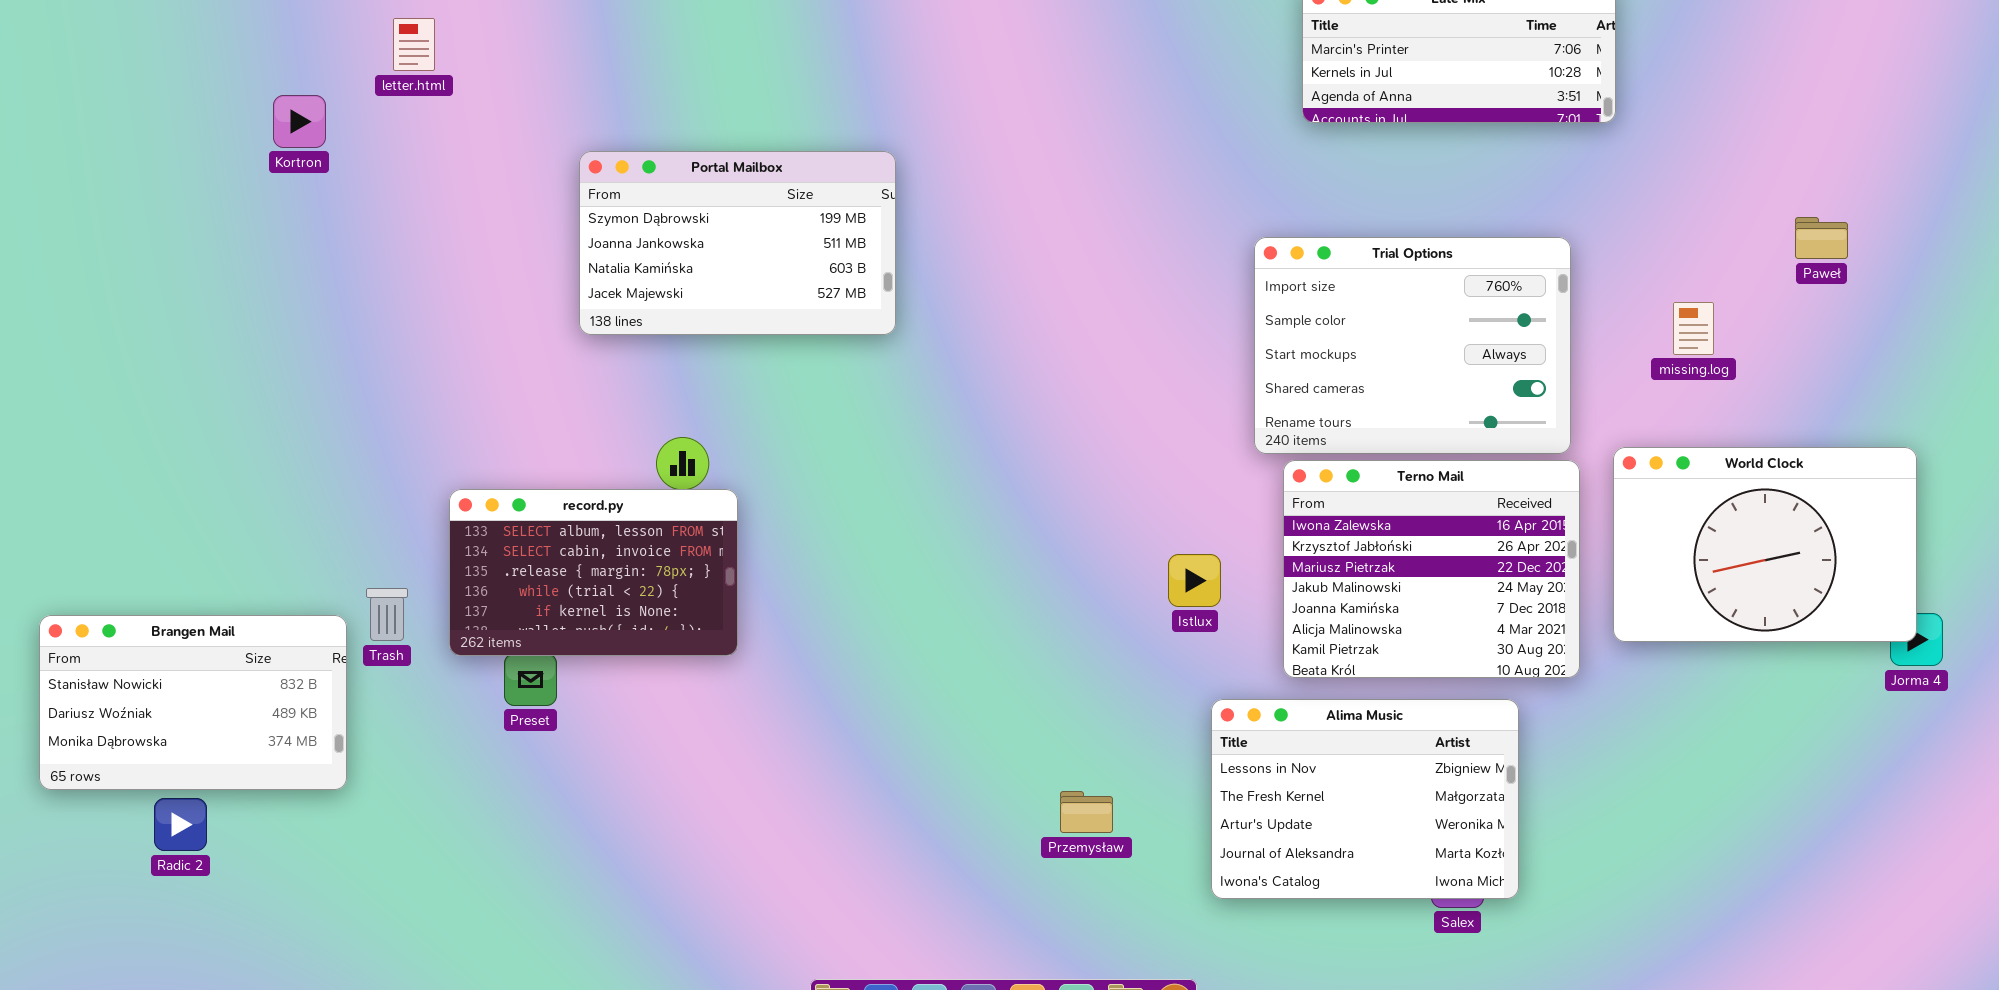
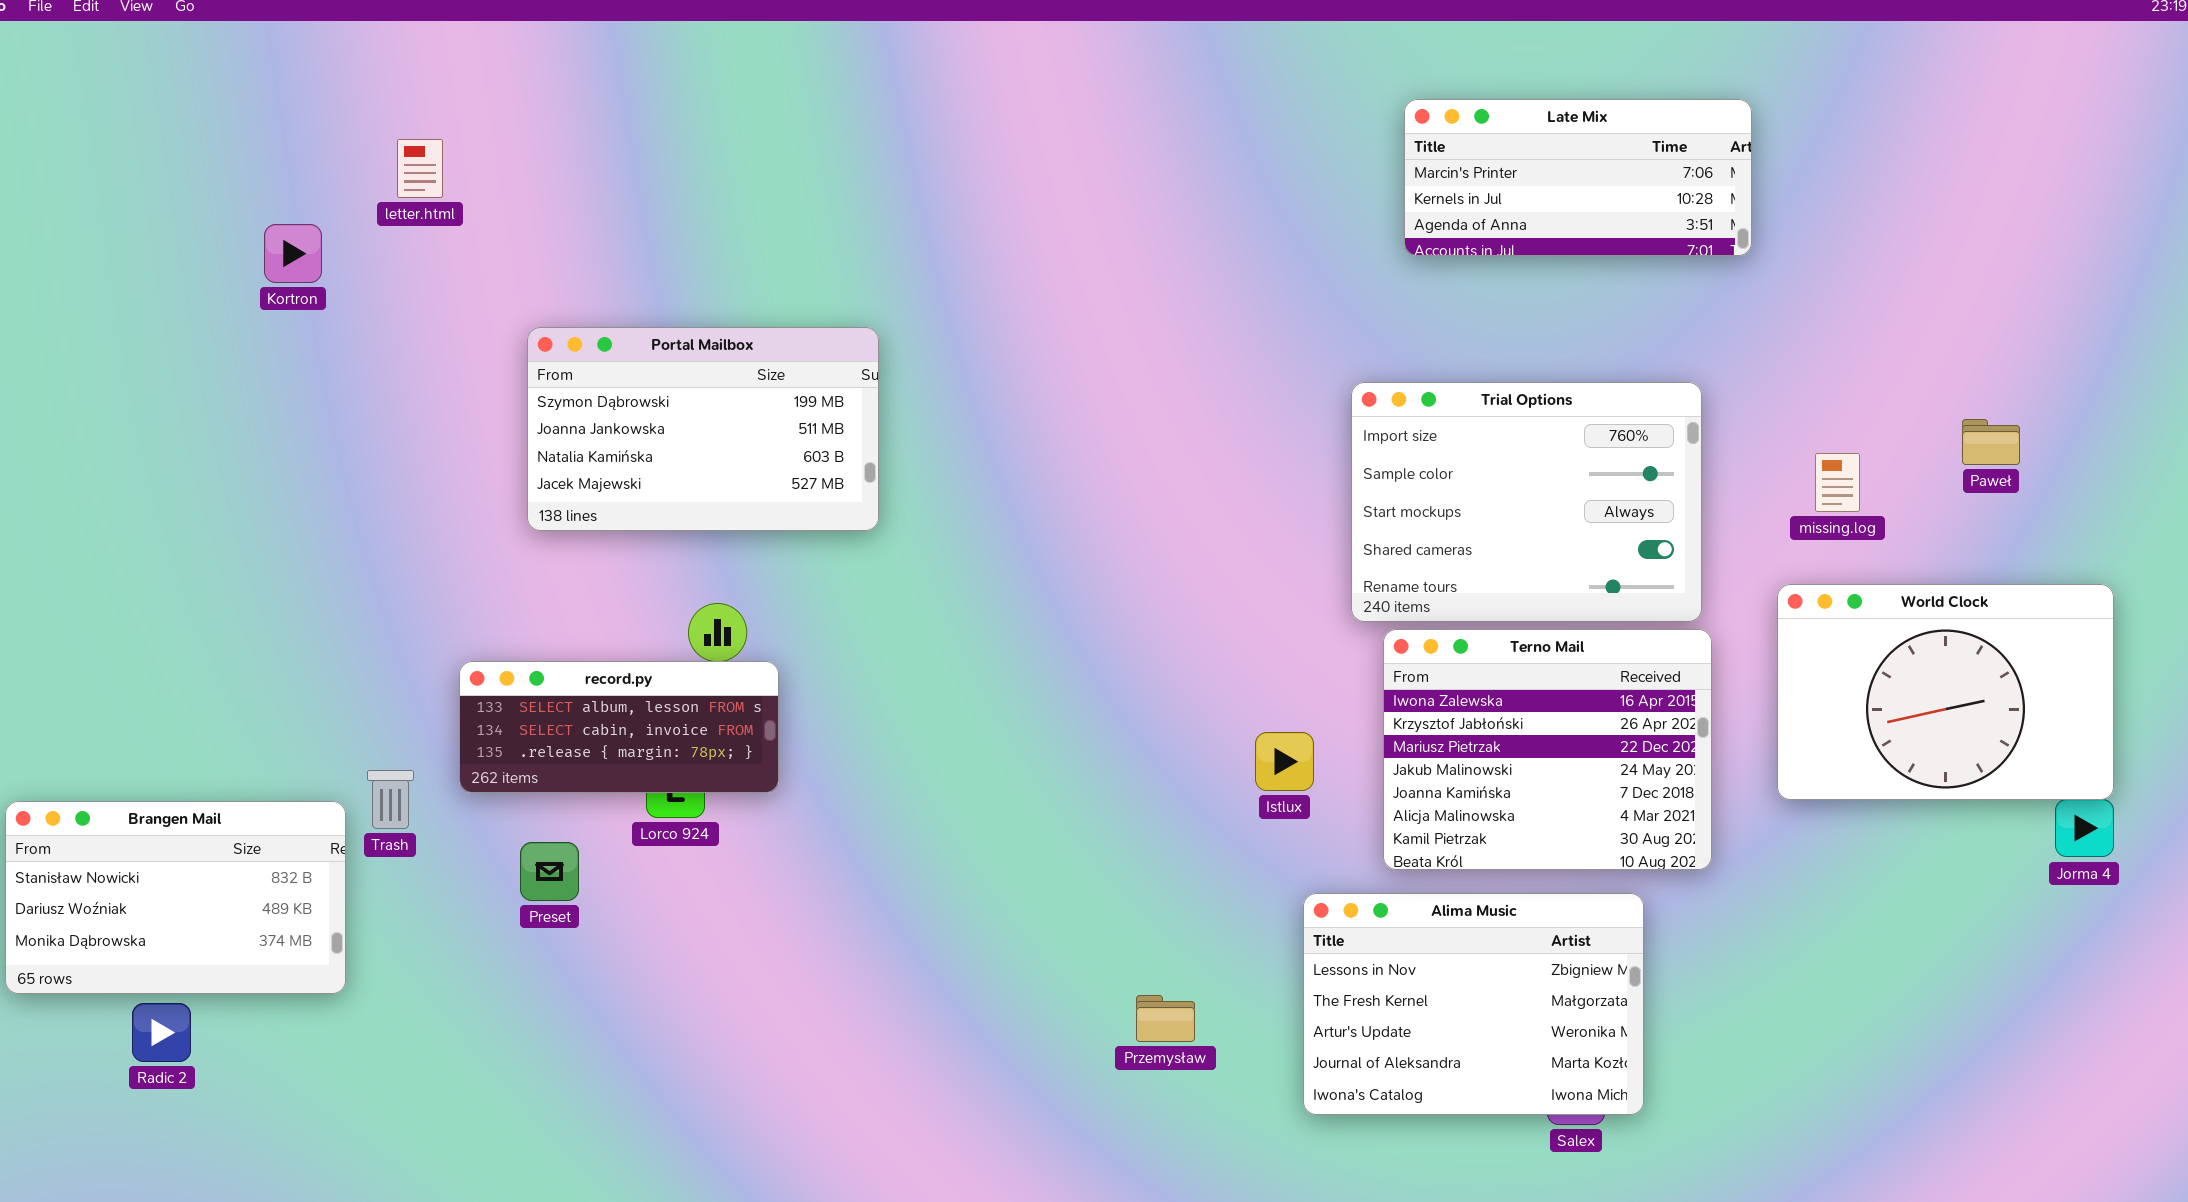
Portal Mailbox: [579,151,896,335] -> [527,327,879,531], moved
Paweł: [1795,217,1848,259] -> [1962,419,2020,465], moved
World Clock: [1613,447,1917,642] -> [1777,584,2114,800], moved
record.py: [449,489,738,656] -> [459,661,779,793], resized

